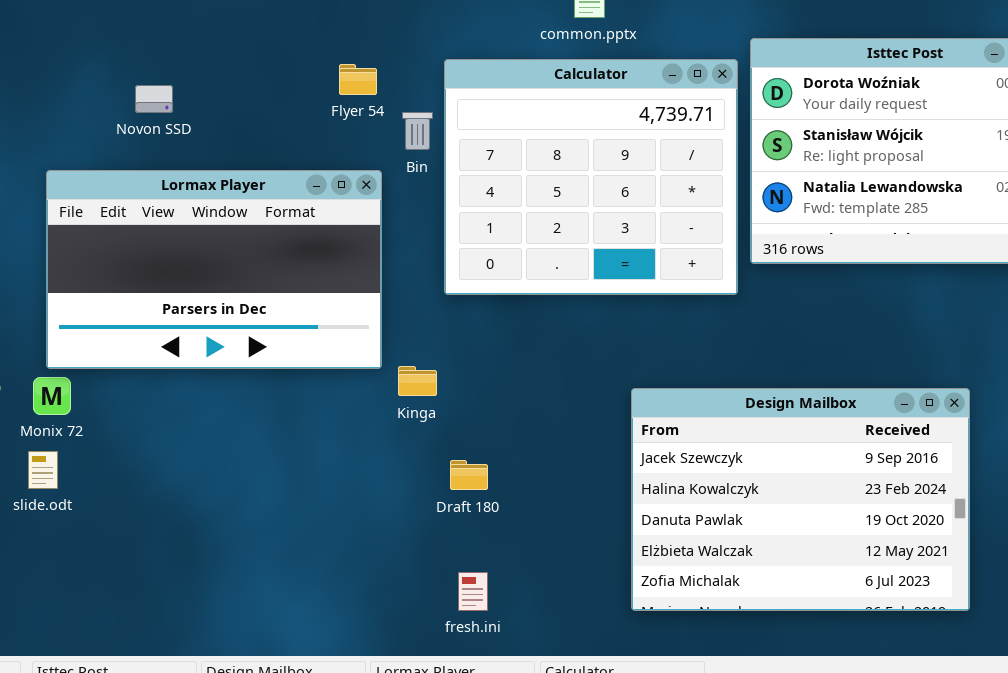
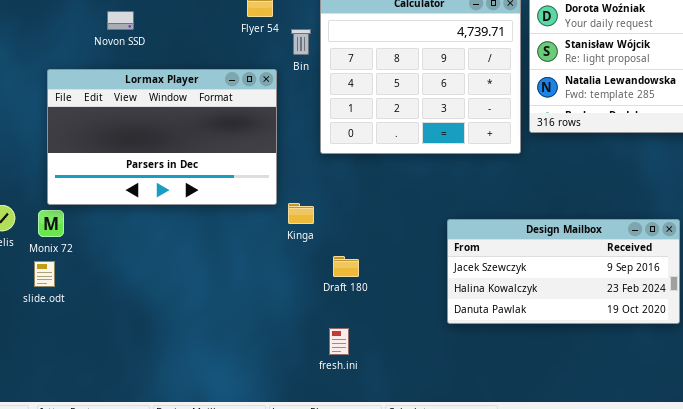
Design Mailbox: [631,388,970,611] -> [447,219,680,324], resized
Draft 180: [450,460,488,490] -> [333,256,359,277], moved
fresh.ini: [458,572,488,611] -> [329,328,349,355], moved

